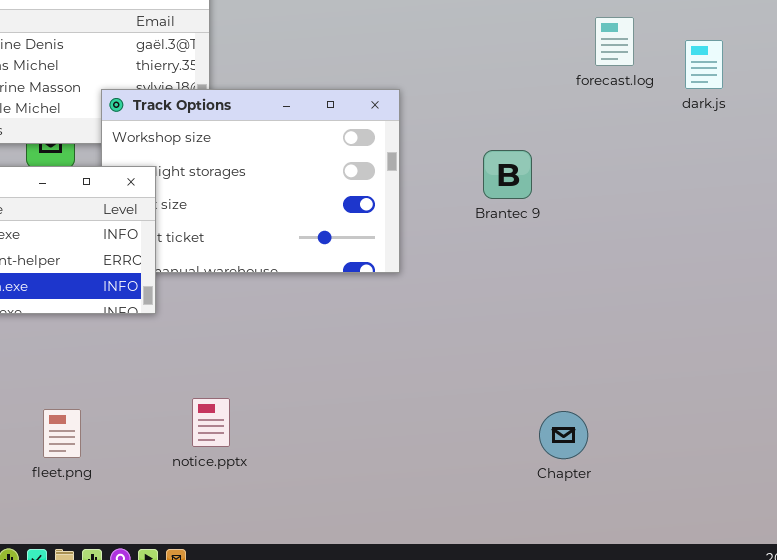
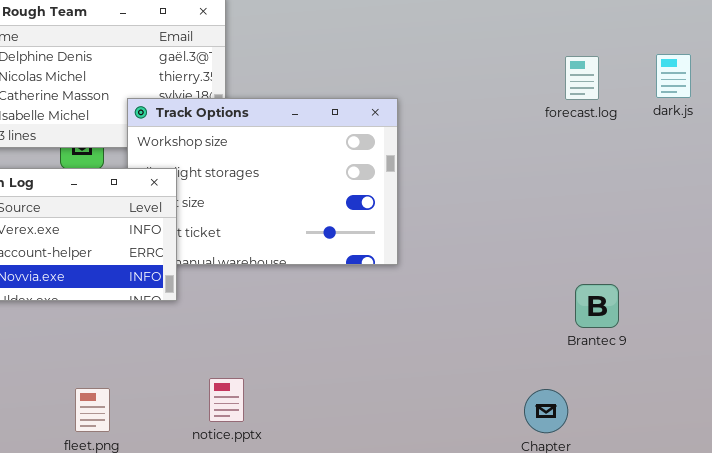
forecast.log: [595,17,634,66] -> [565,56,599,100], moved
Brantec 9: [483,150,532,199] -> [575,284,619,328], moved

